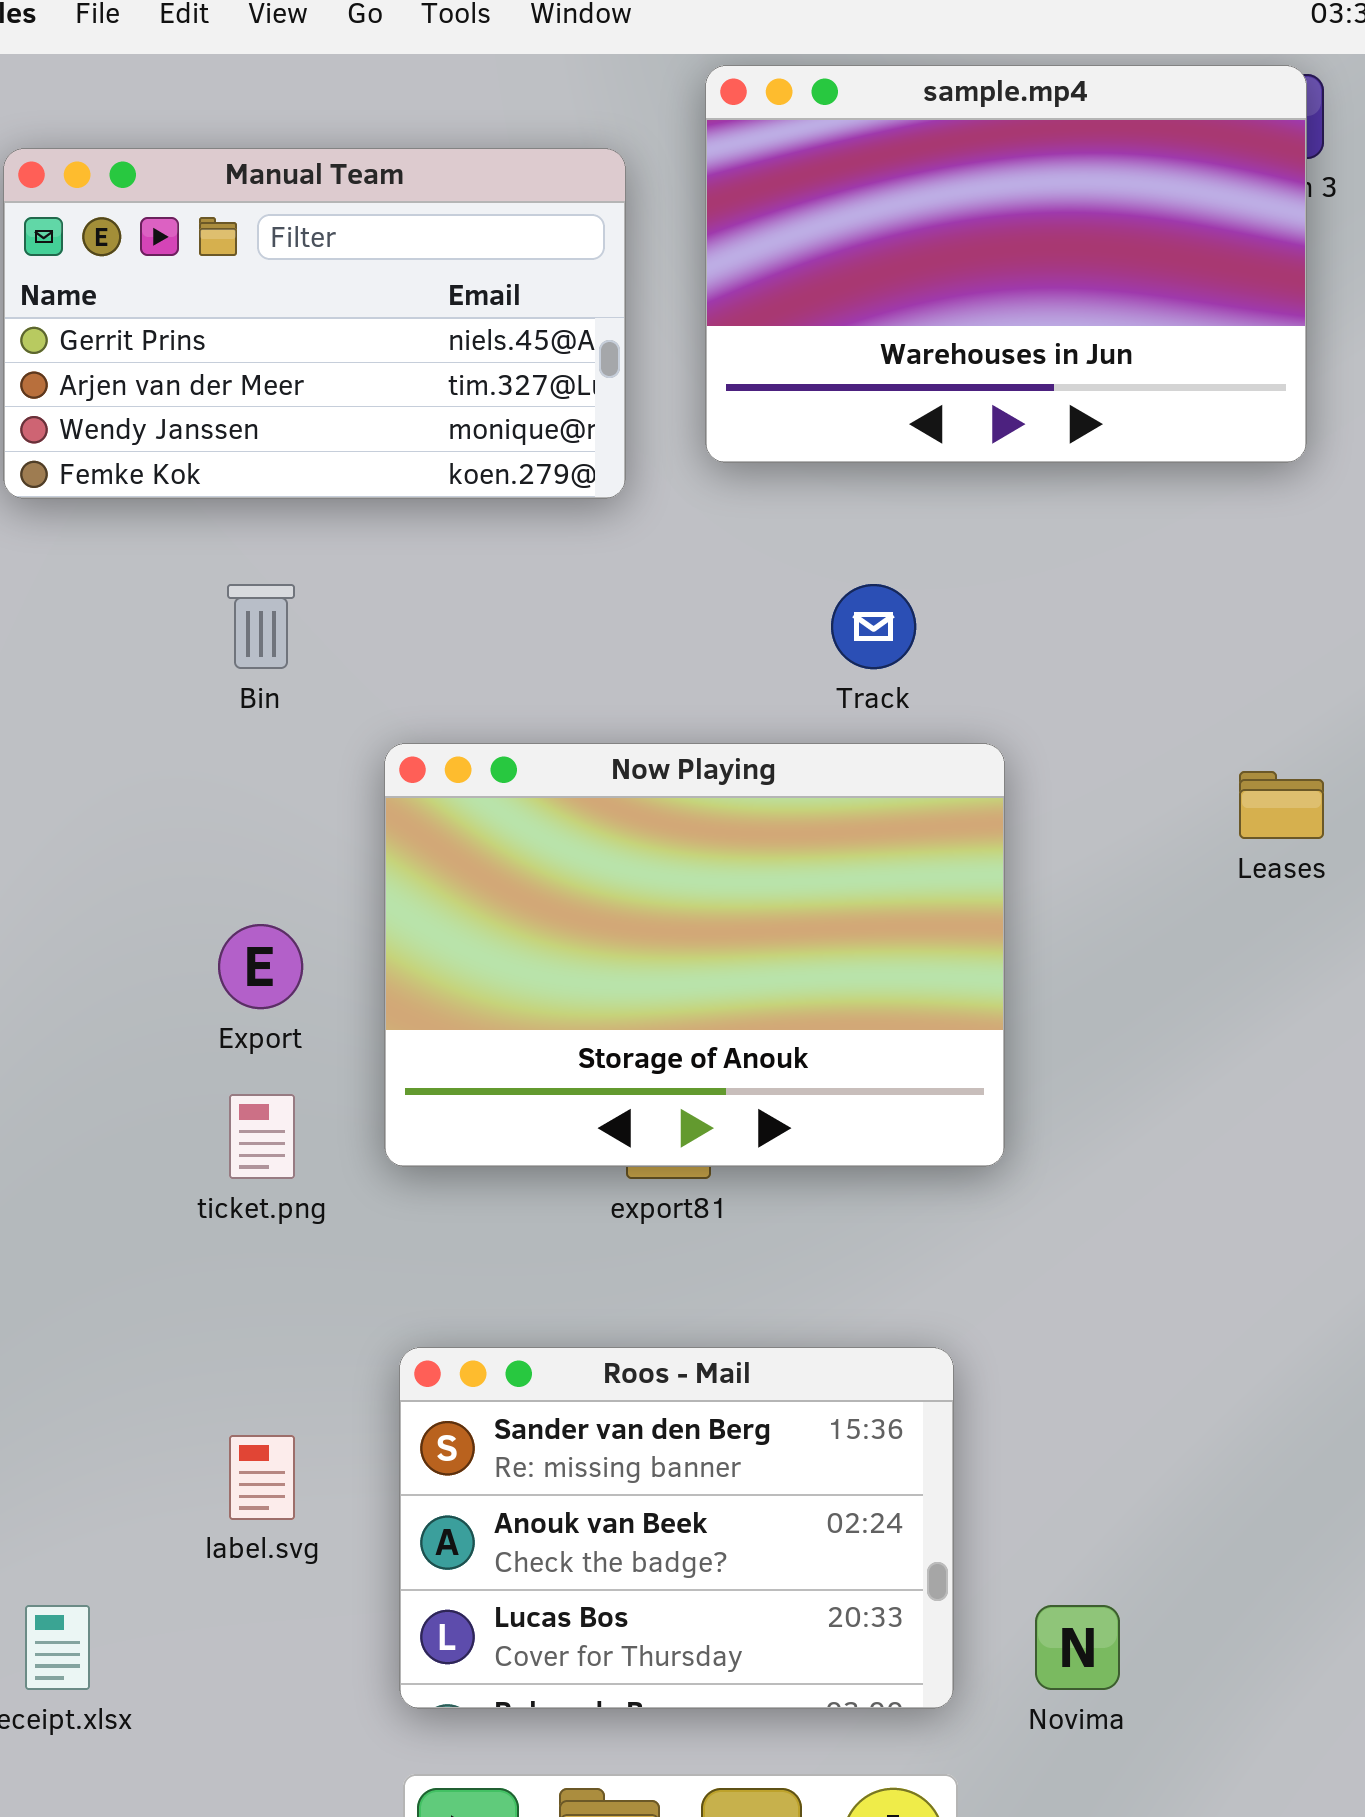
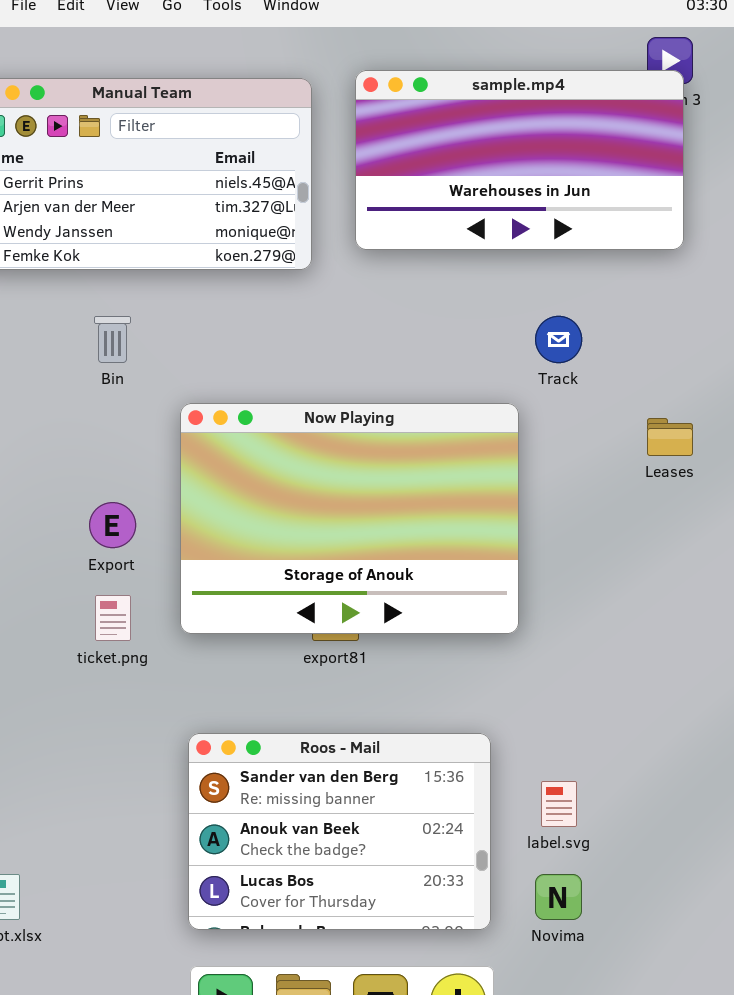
sample.mp4: [705,65,1307,463] -> [355,70,684,250], resized
Track: [831,584,916,669] -> [535,316,582,363], moved
label.svg: [229,1435,295,1520] -> [541,781,577,827], moved

